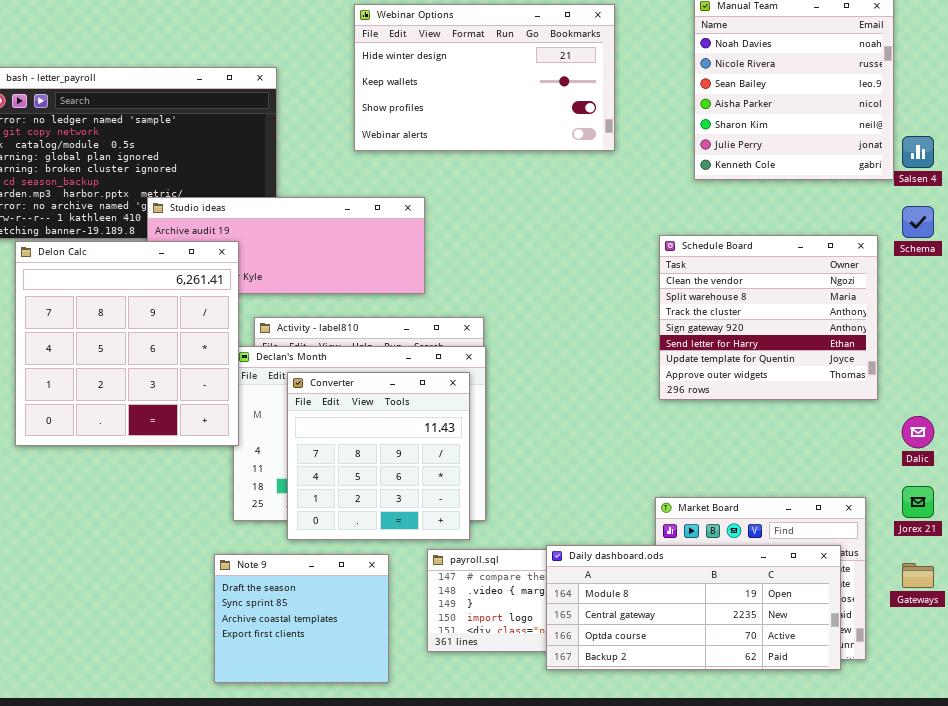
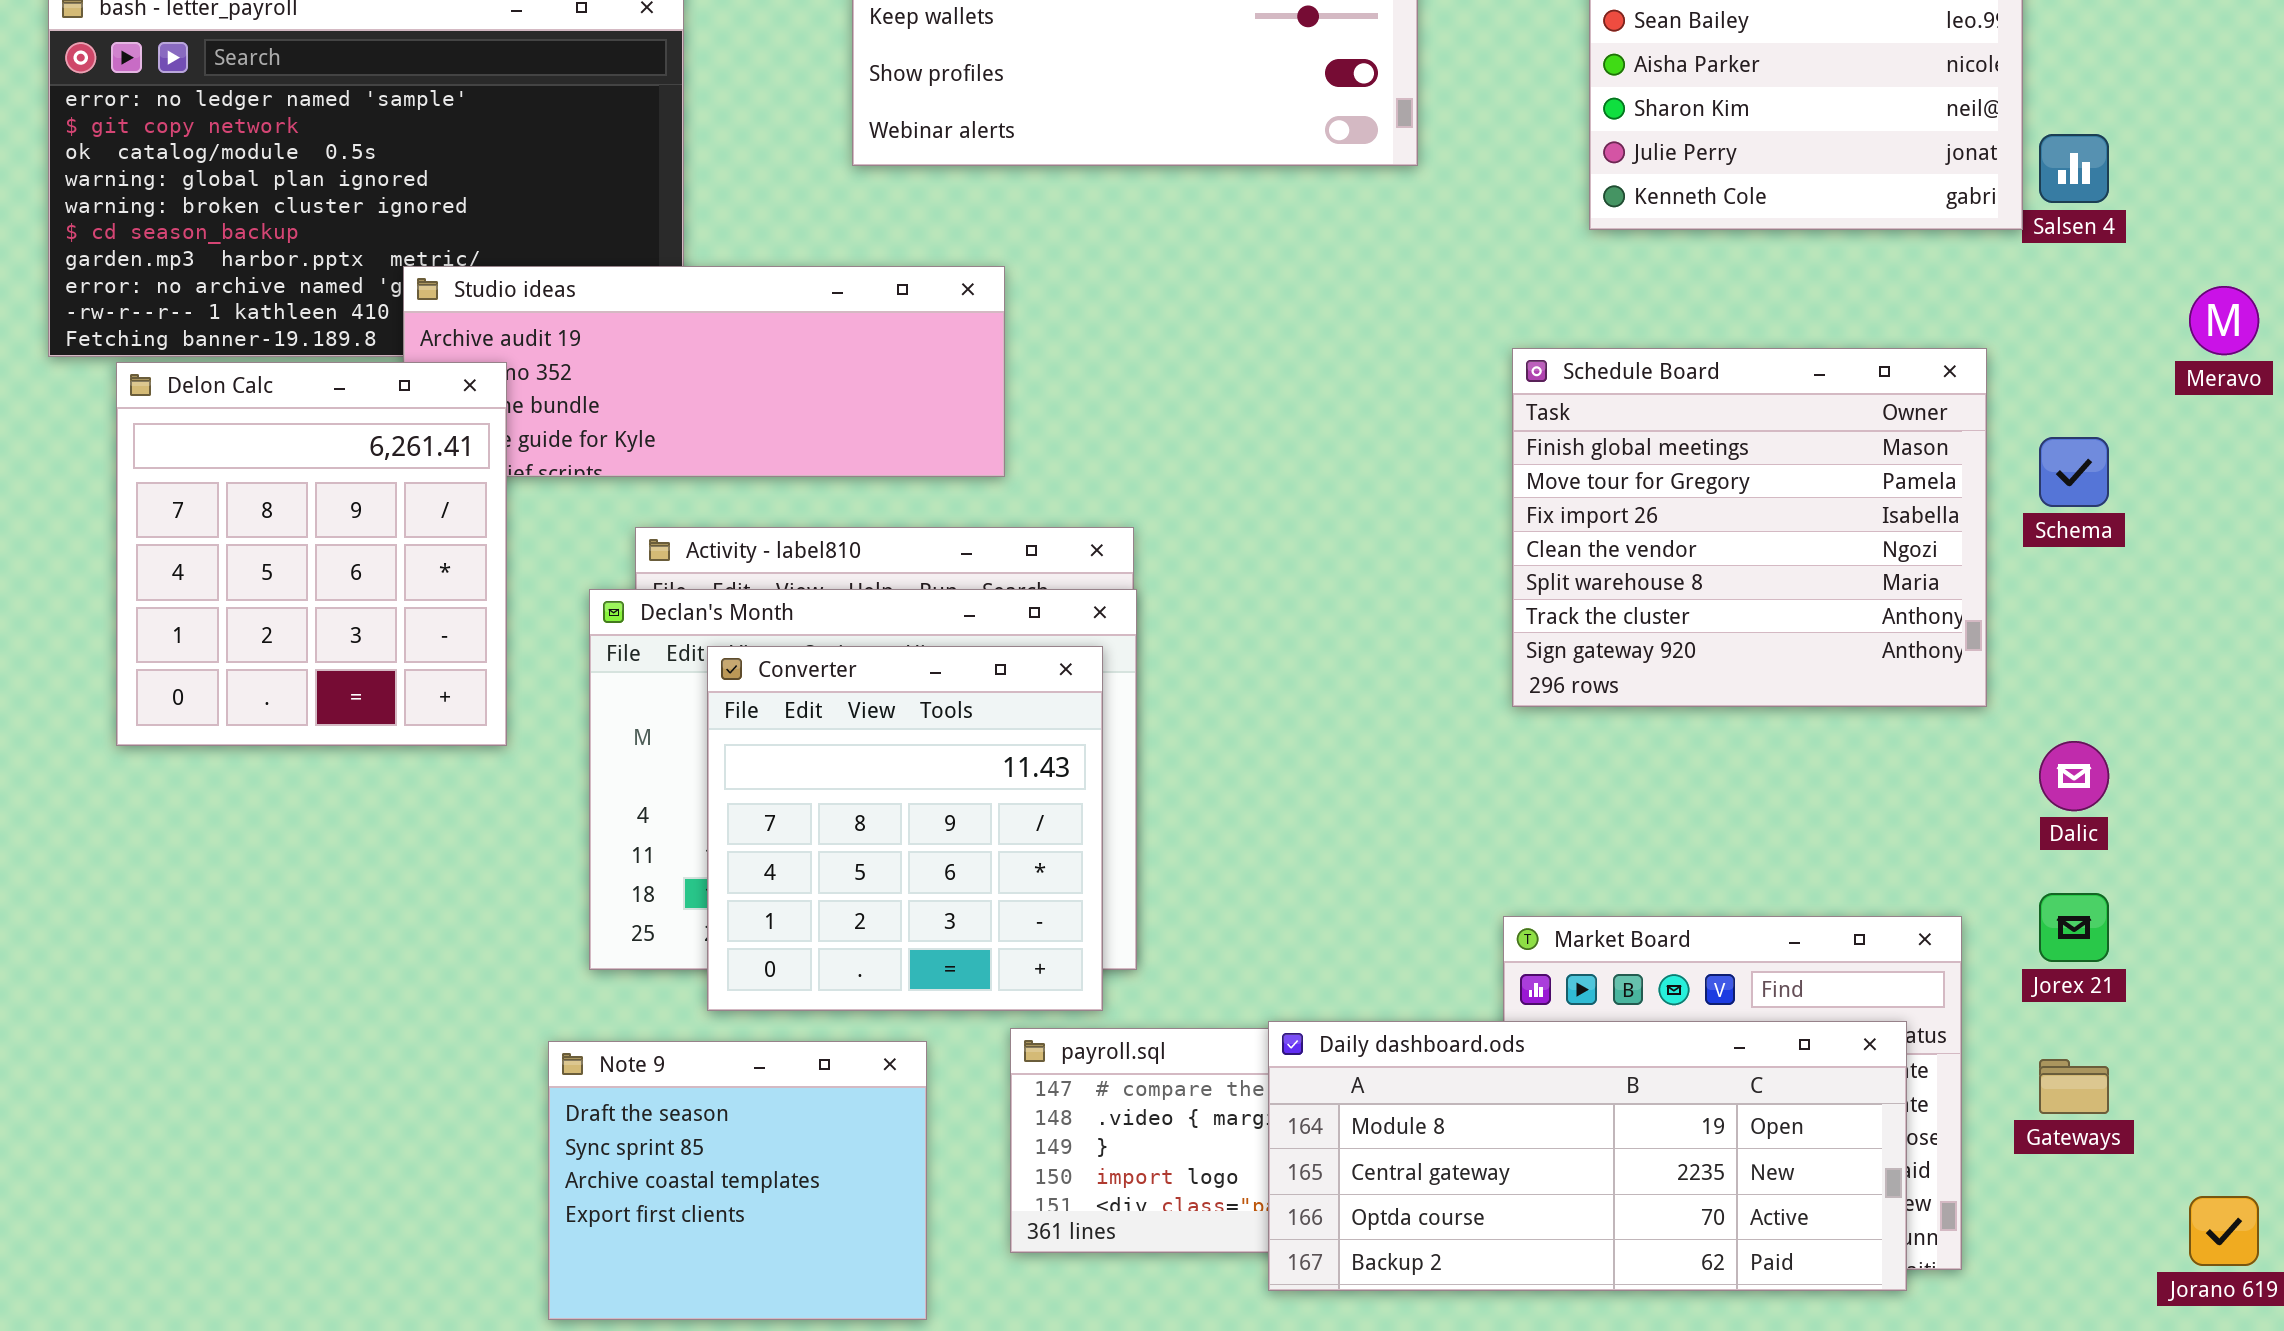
Schema: [902,206,934,238] -> [2039,437,2109,507], moved
Schedule Board: [659,235,878,400] -> [1512,348,1987,707], scrolled up 3 rows
Delon Calc: [15,241,239,446] -> [116,362,507,746], resized

